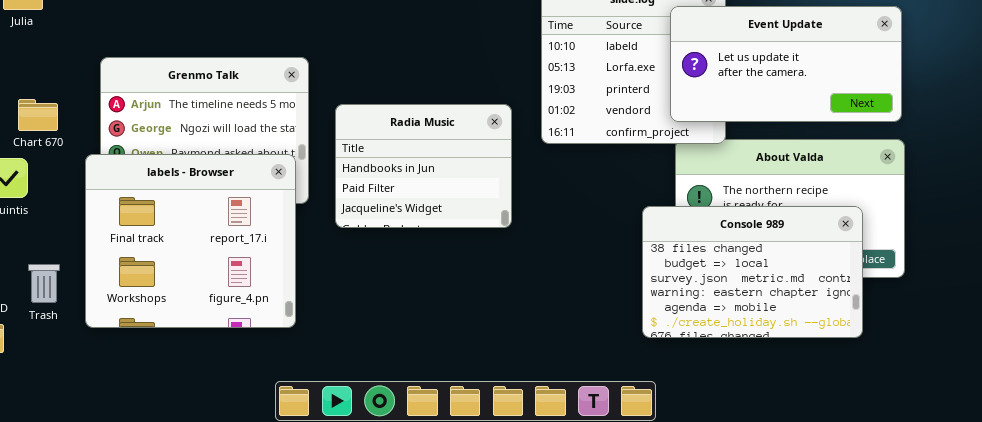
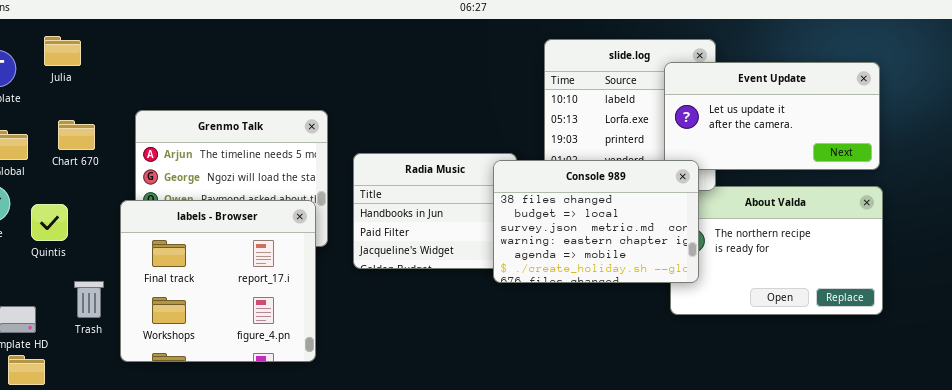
Chart 670: [18,99,58,131] -> [58,120,95,150], moved
Console 989: [642,206,863,338] -> [493,160,699,283], moved
Trash: [28,264,60,303] -> [74,281,104,318], moved

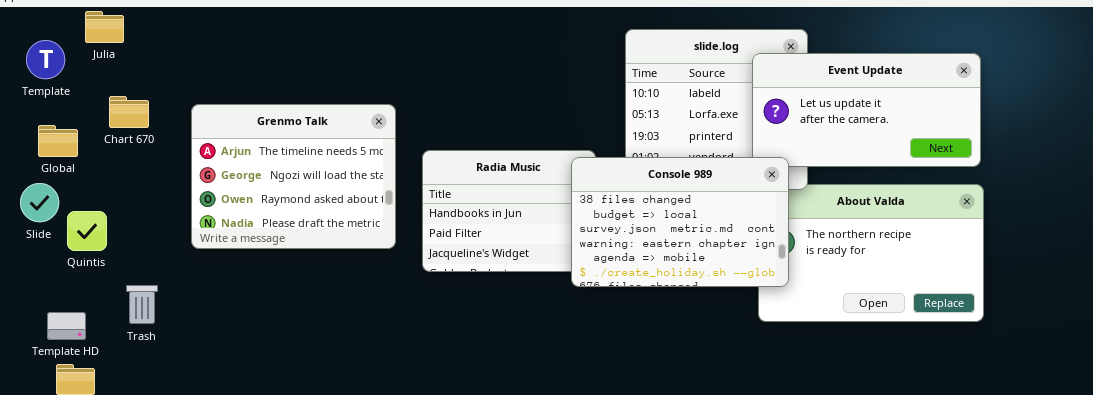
Julia: [44,36,81,66] -> [85,11,124,43], moved
Chart 670: [58,120,95,150] -> [109,96,149,128], moved
labels - Browser: [120,200,316,362] -> none, closed
Quintis: [31,204,68,241] -> [67,211,107,251], moved

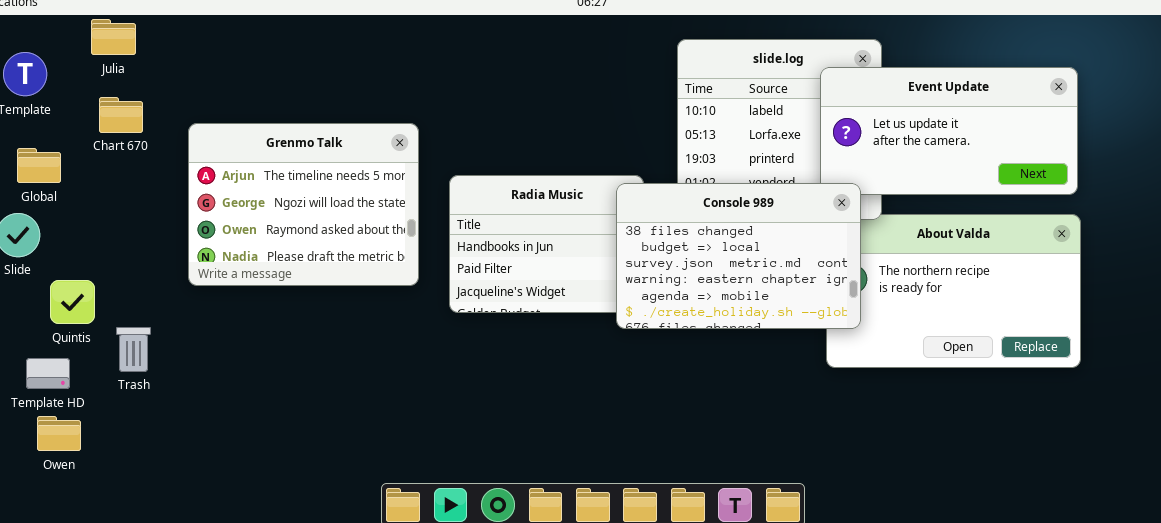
Julia: [85,11,124,43] -> [91,19,136,55], moved
Chart 670: [109,96,149,128] -> [99,97,143,133], moved
Quintis: [67,211,107,251] -> [50,280,95,324], moved

